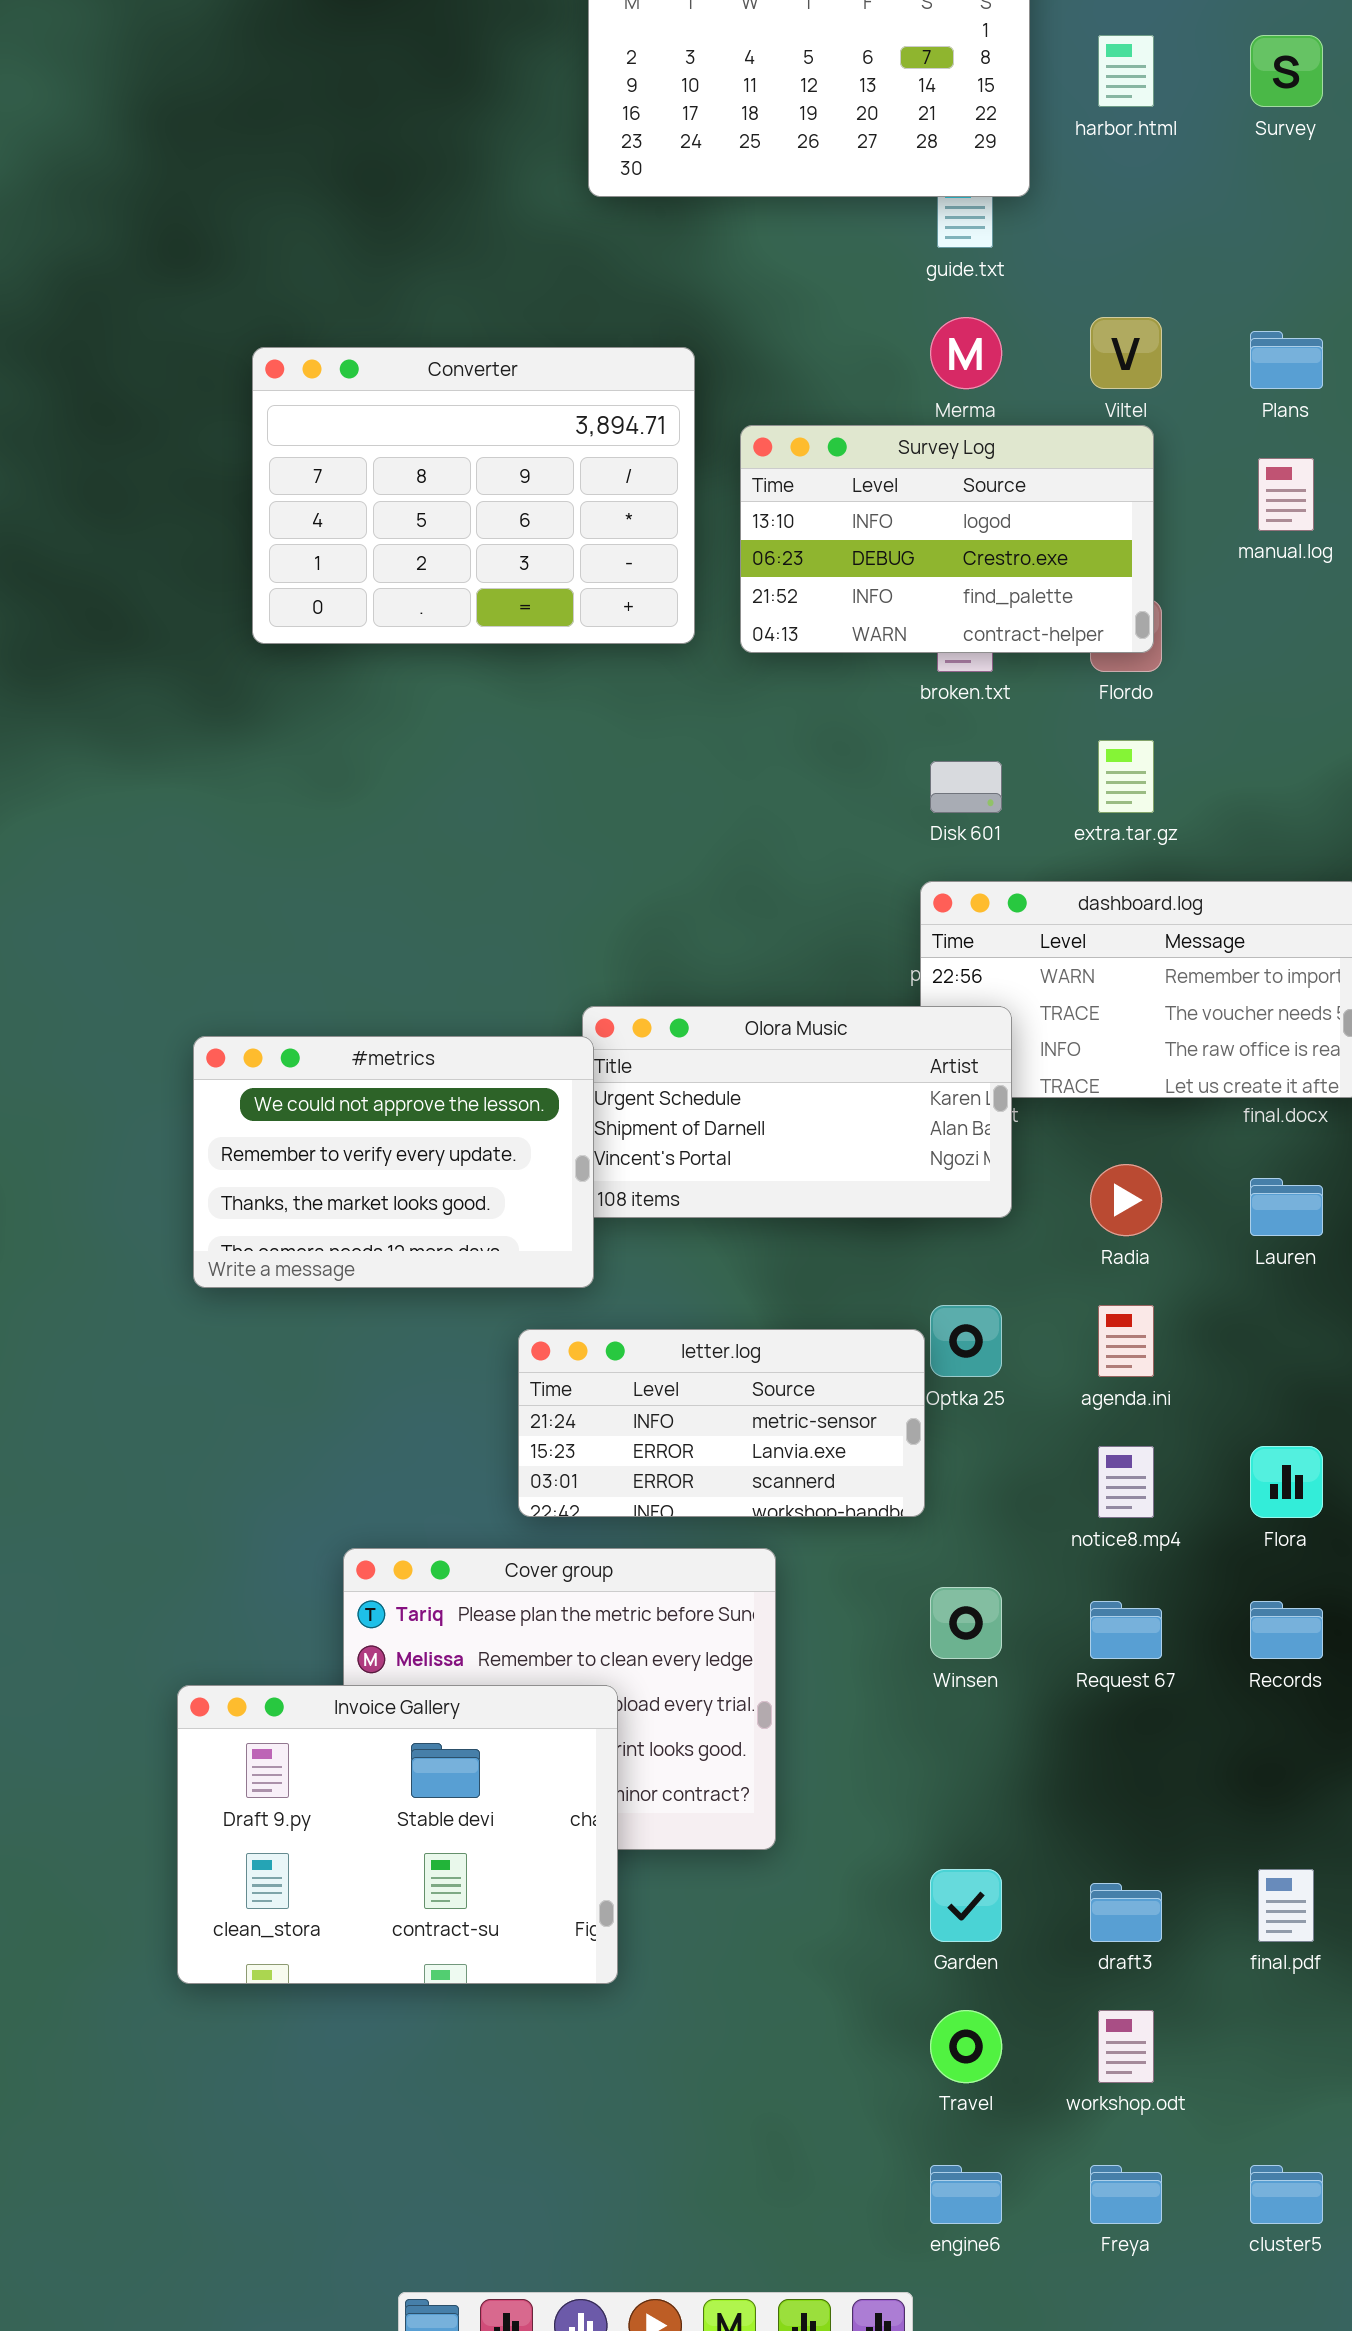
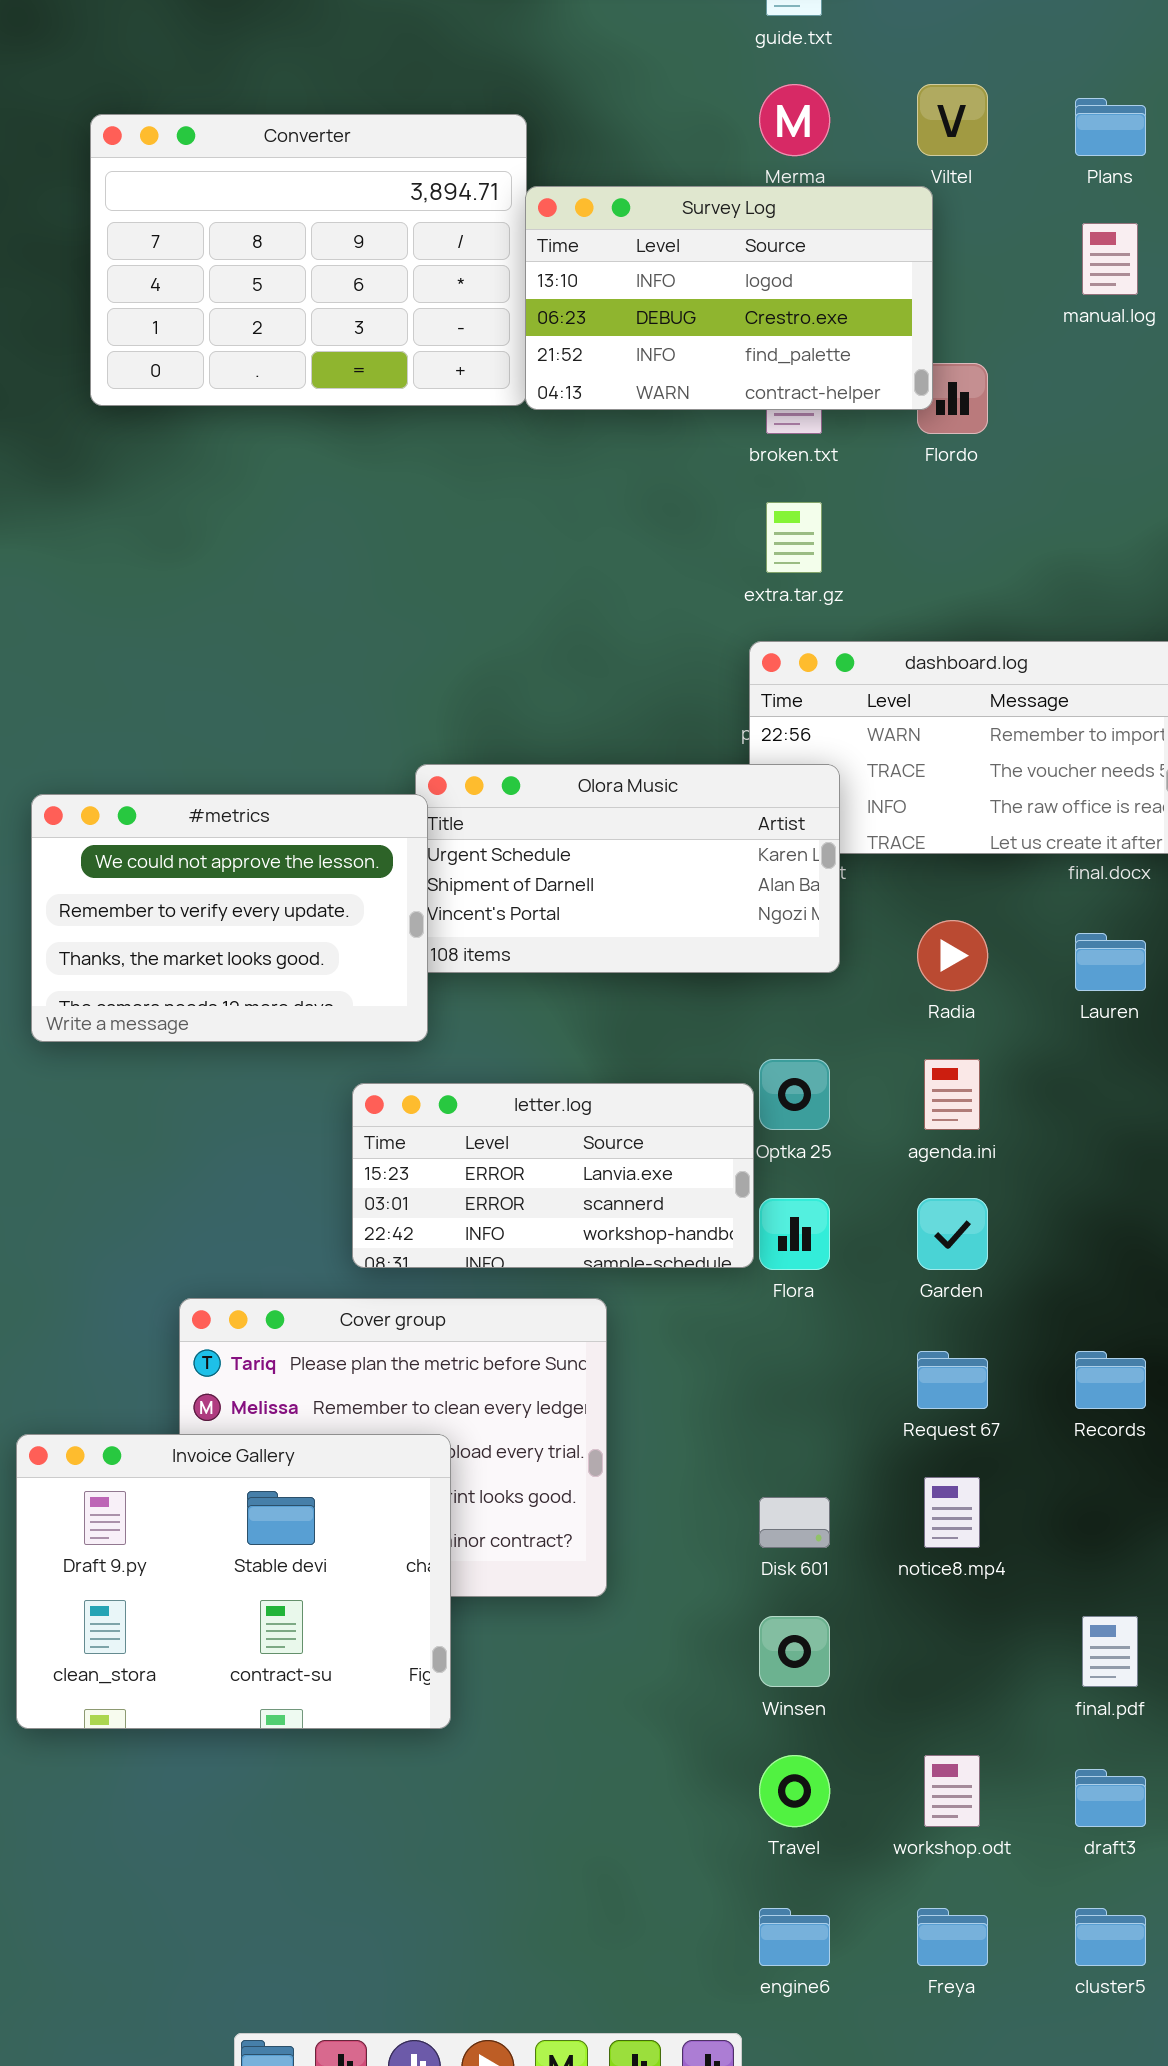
Survey Log: [740,425,1154,653] -> [525,186,933,410], moved
extra.tar.gz: [1098,740,1154,813] -> [766,502,822,573], moved
Disk 601: [930,761,1002,813] -> [759,1497,830,1548], moved
letter.log: [518,1329,925,1517] -> [352,1083,754,1268], scrolled down 1 row
notice8.mp4: [1098,1446,1154,1518] -> [924,1477,980,1548], moved
Flora: [1250,1446,1323,1518] -> [759,1198,830,1270], moved
Winsen: [930,1587,1002,1659] -> [759,1616,830,1687], moved
Garden: [930,1869,1002,1942] -> [917,1198,988,1270], moved
draft3: [1090,1883,1162,1942] -> [1075,1769,1146,1827], moved

